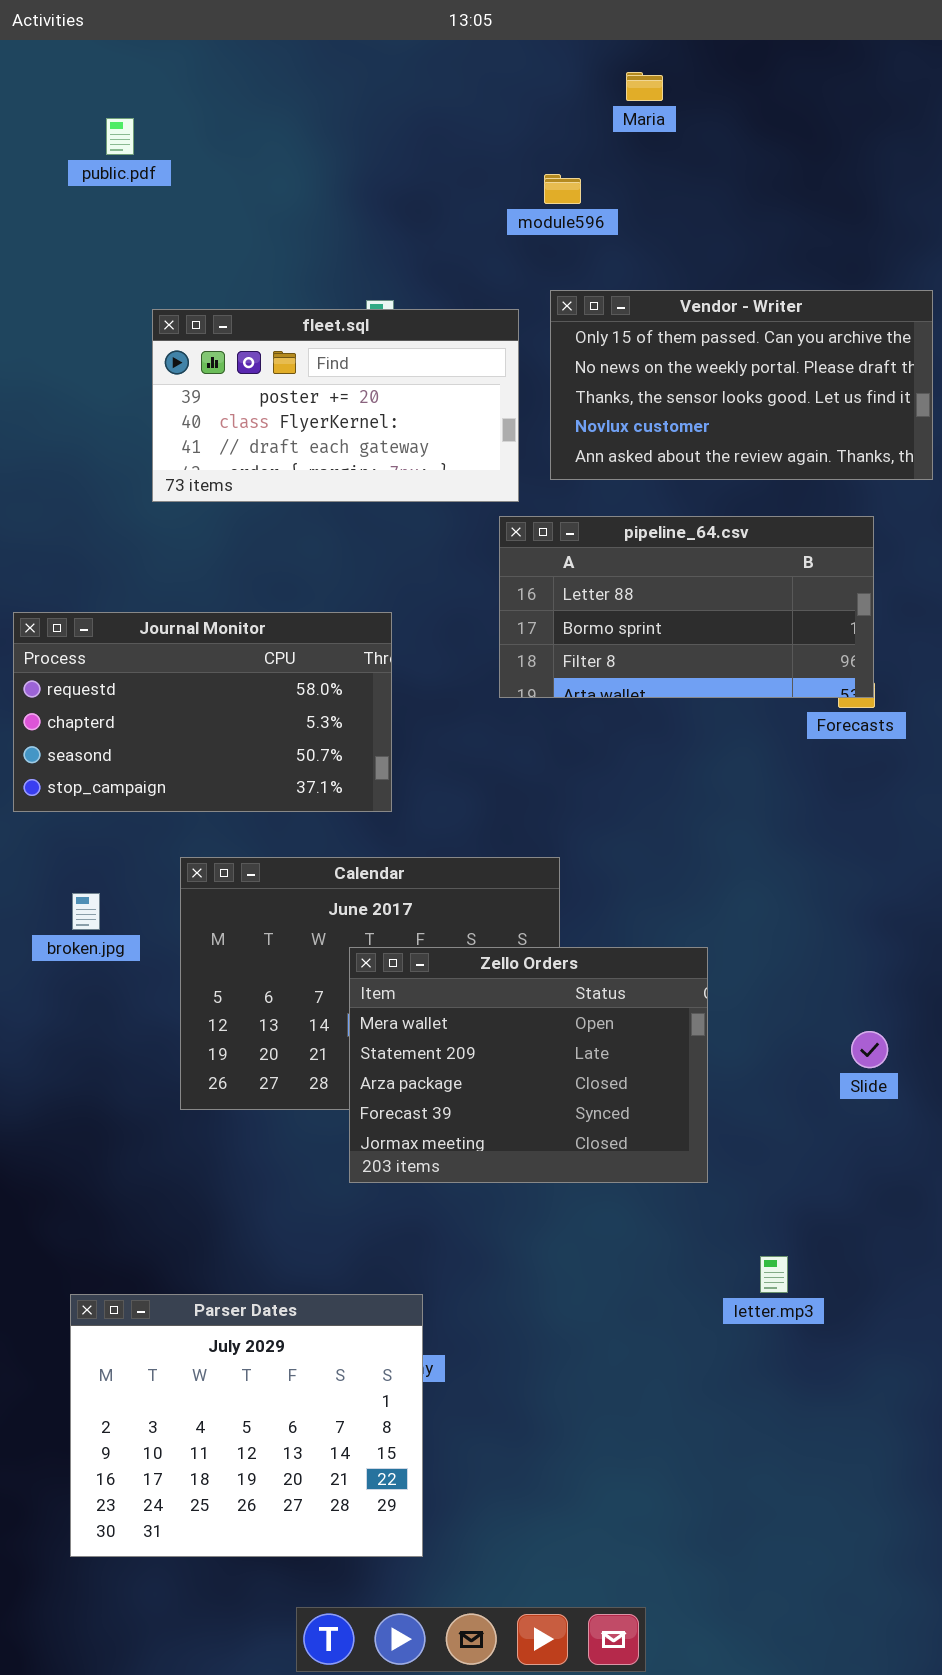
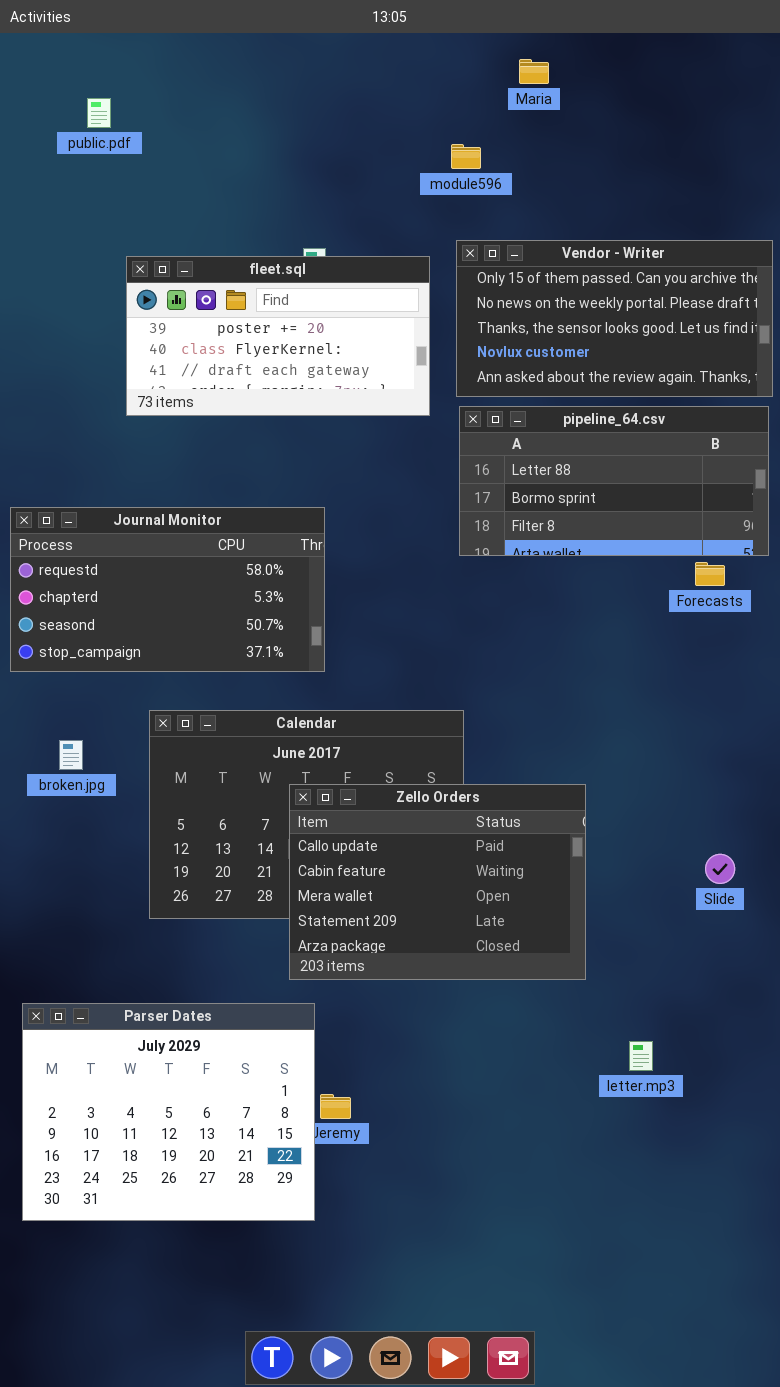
pipeline_64.csv: [499,516,874,698] -> [459,406,769,556], moved
Zello Orders: [349,947,708,1183] -> [289,784,586,980], scrolled up 2 rows
Parser Dates: [70,1294,423,1557] -> [22,1003,315,1221], moved

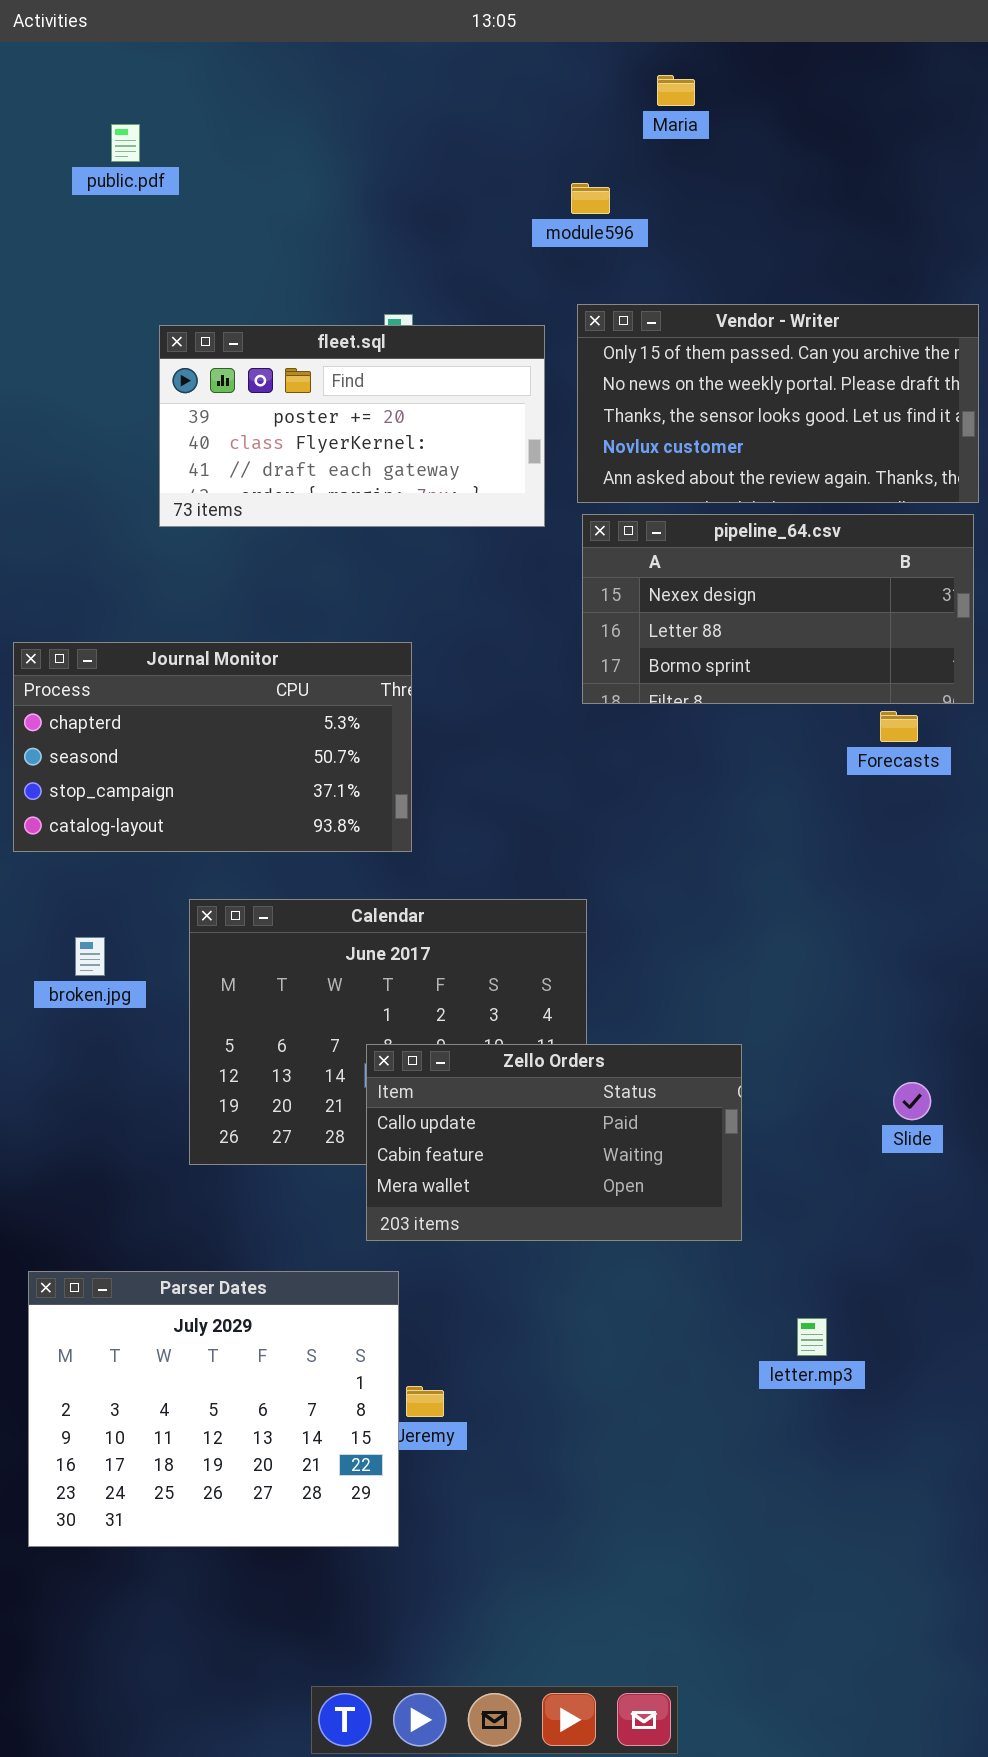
pipeline_64.csv: [459,406,769,556] -> [582,514,974,704], scrolled up 1 row
Journal Monitor: [10,507,325,672] -> [13,642,412,852], scrolled down 1 row
Zello Orders: [289,784,586,980] -> [366,1044,742,1241], resized

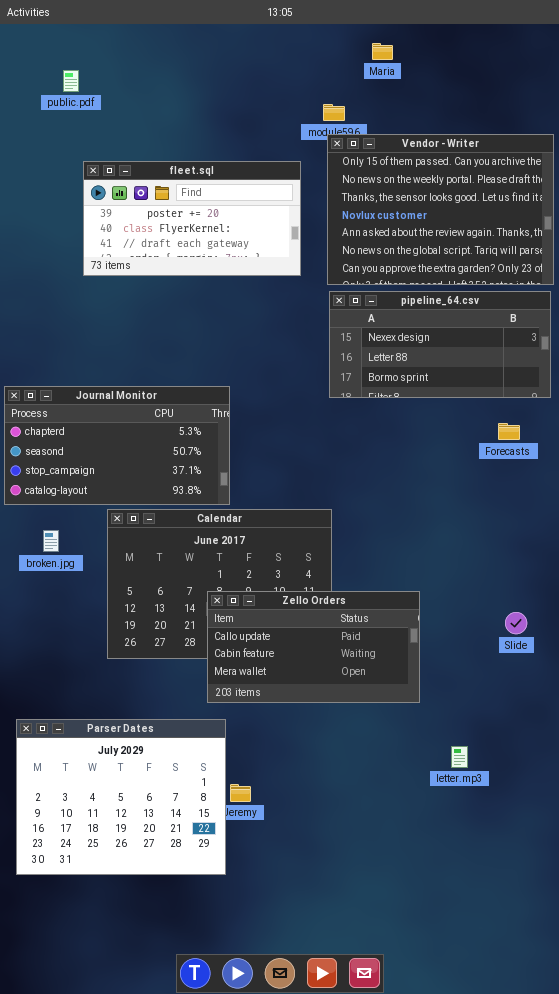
Vendor - Writer: [577,304,979,503] -> [327,134,554,285], resized
fleet.sql: [159,325,545,527] -> [83,161,301,276], moved
Journal Monitor: [13,642,412,852] -> [4,386,230,505], moved
Forecasts: [880,711,918,742] -> [498,423,520,440], moved

